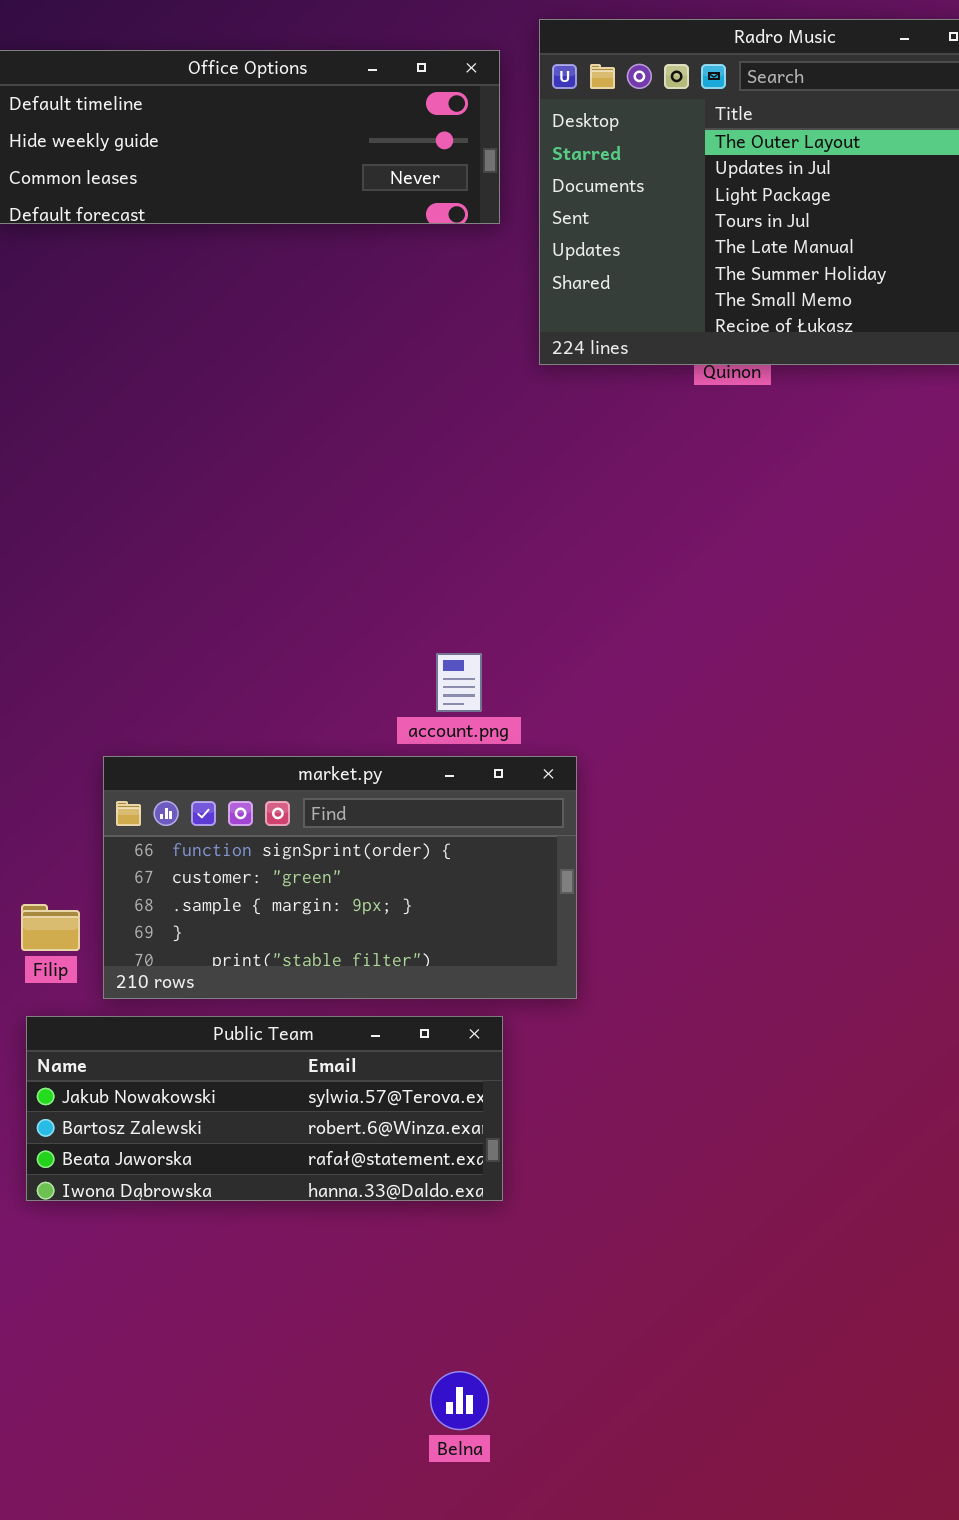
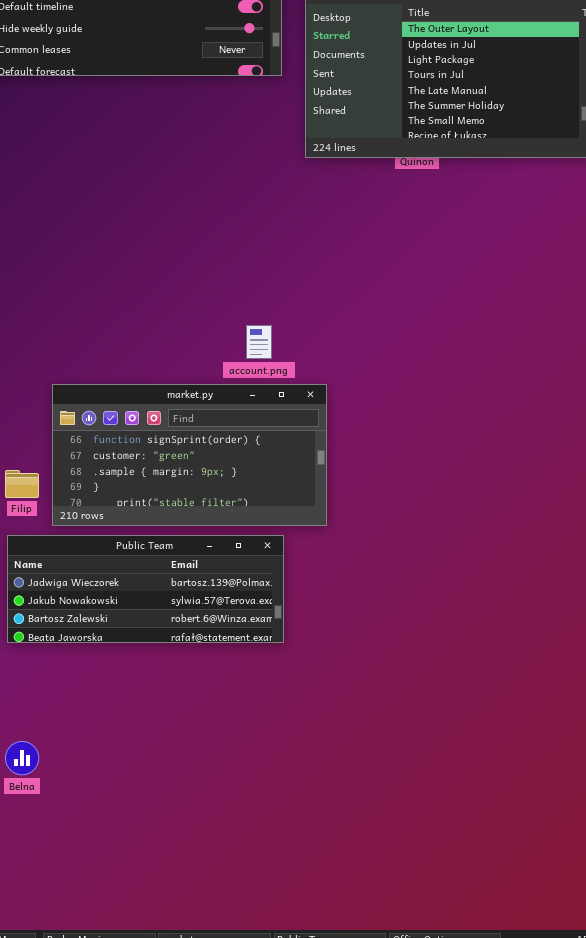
Public Team: [26,1016,503,1201] -> [7,535,284,643], scrolled up 1 row
Belna: [430,1371,489,1430] -> [5,741,39,775], moved

